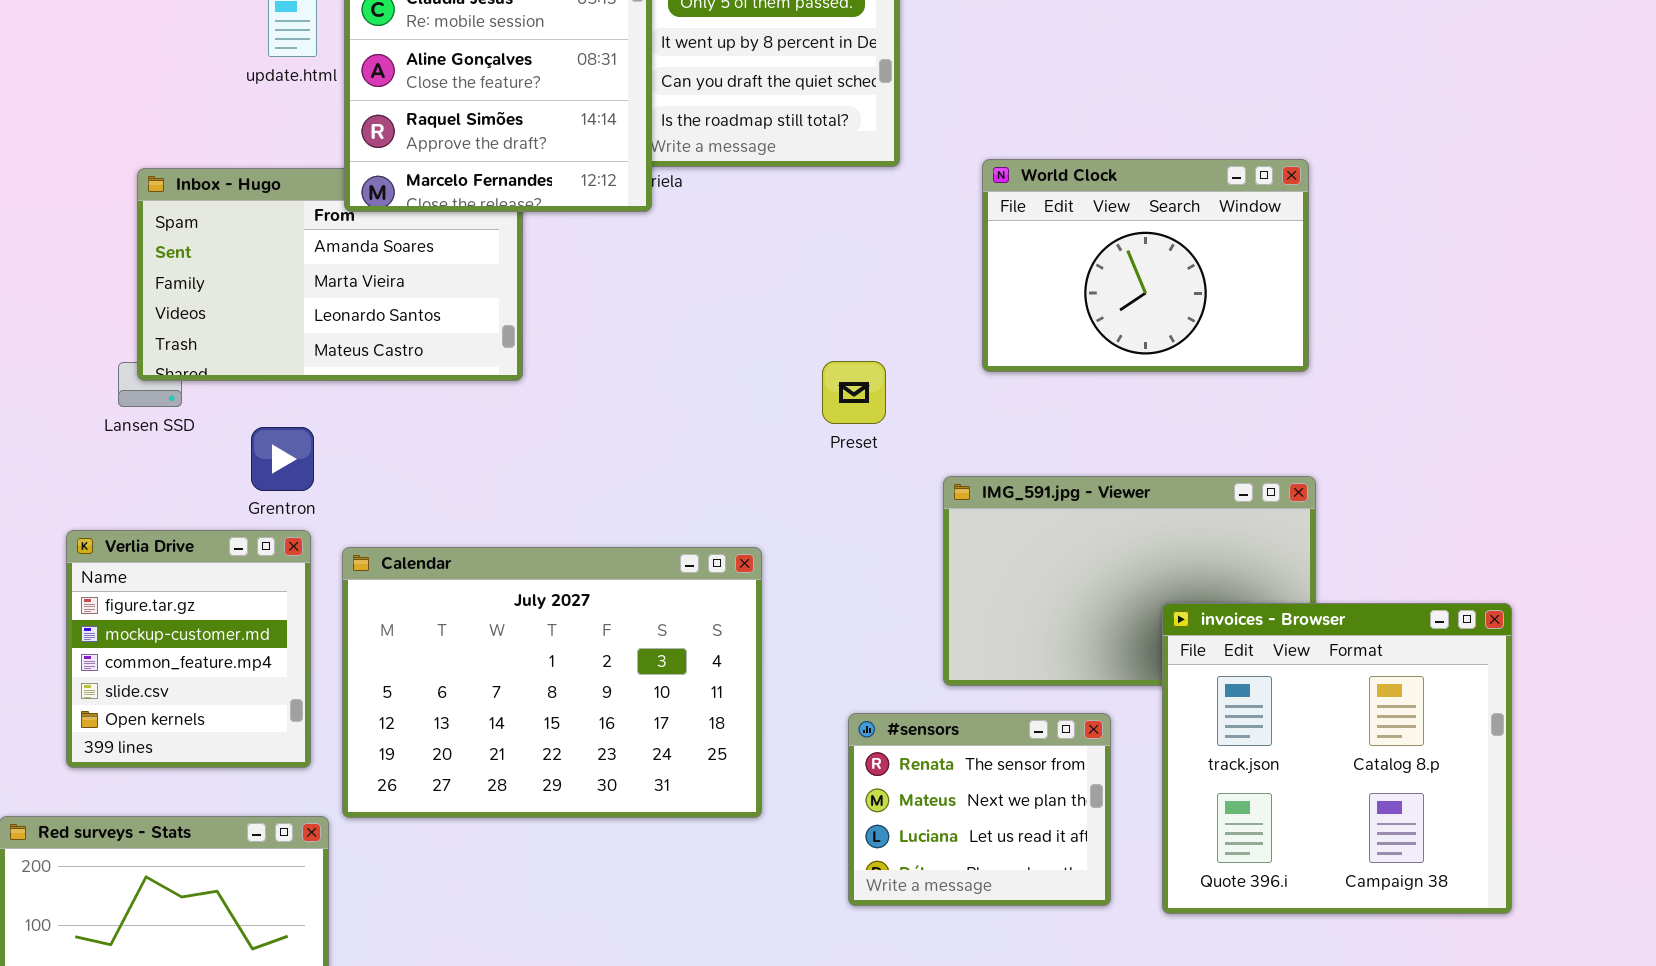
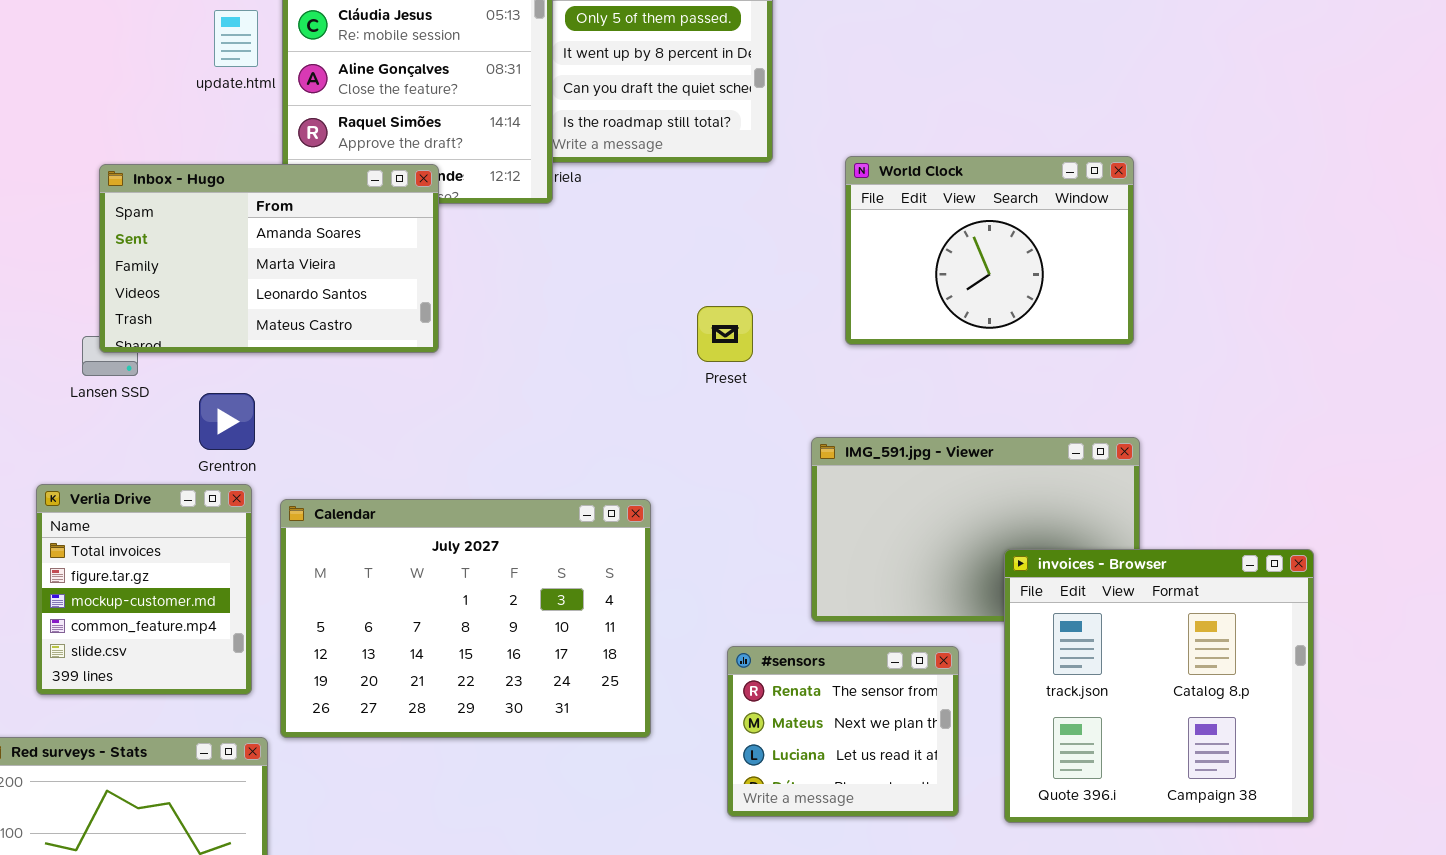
Inbox - Hugo: [137,168,523,381] -> [99,164,439,353], raised
Preset: [822,361,886,424] -> [697,306,753,362], moved
Verlia Drive: [66,530,311,768] -> [36,484,252,695], scrolled up 1 row

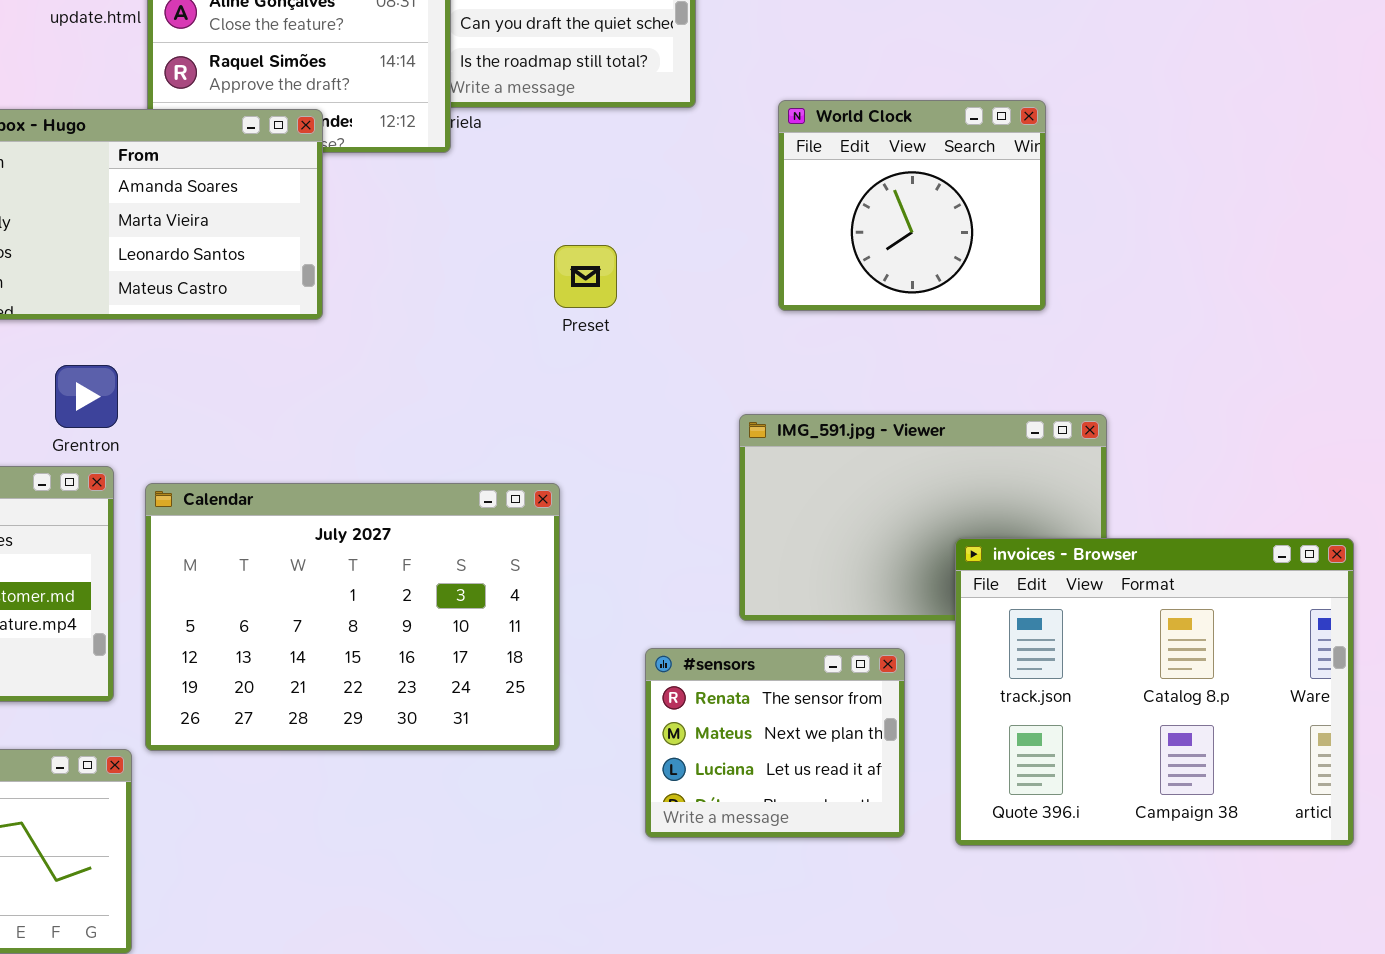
World Clock: [845,156,1134,345] -> [778,100,1046,311], resized
Preset: [697,306,753,362] -> [554,245,617,308], moved
invoices - Browser: [1004,549,1314,823] -> [955,538,1354,846], resized

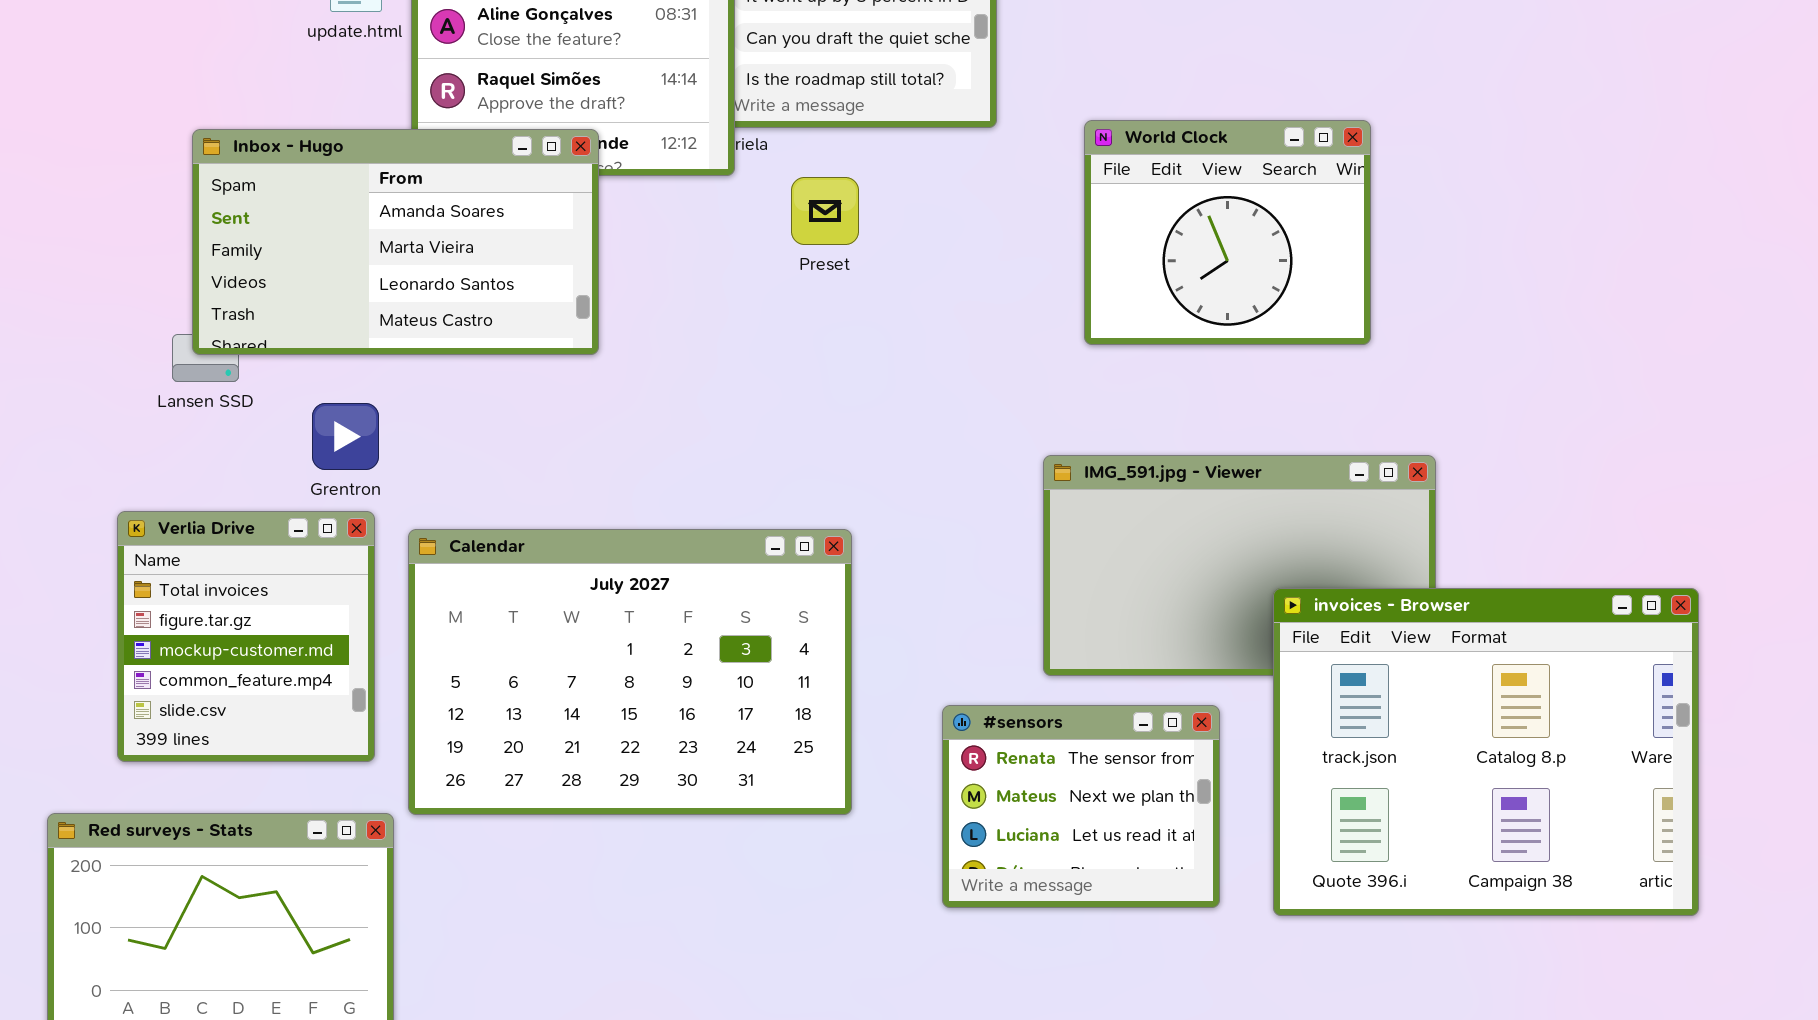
Preset: [554,245,617,308] -> [791,177,859,245], moved

